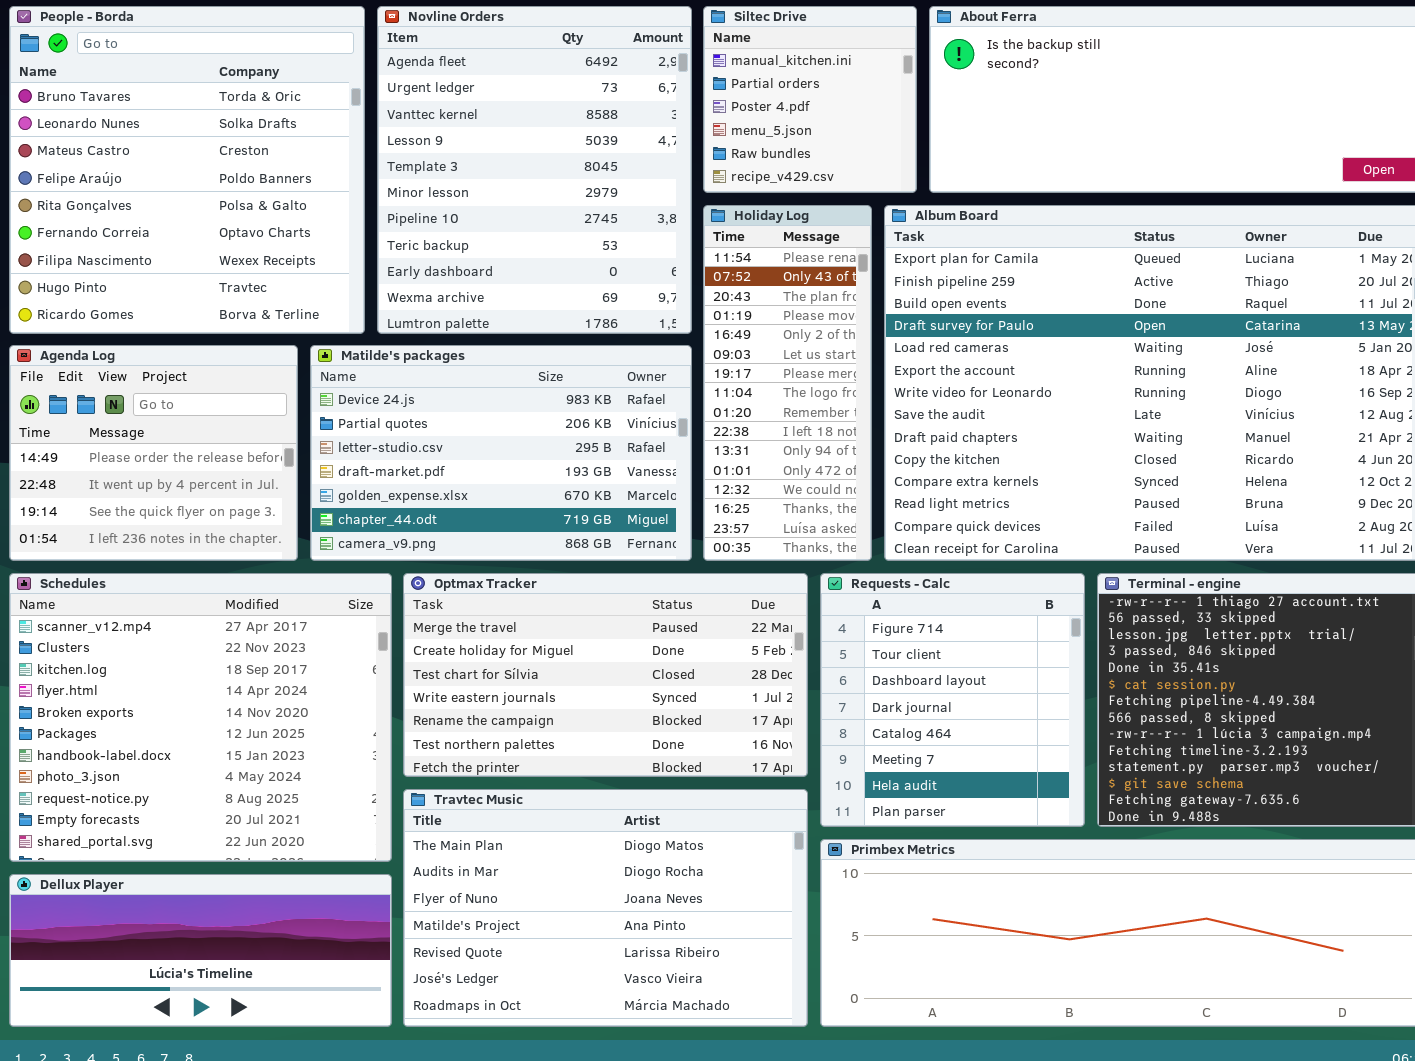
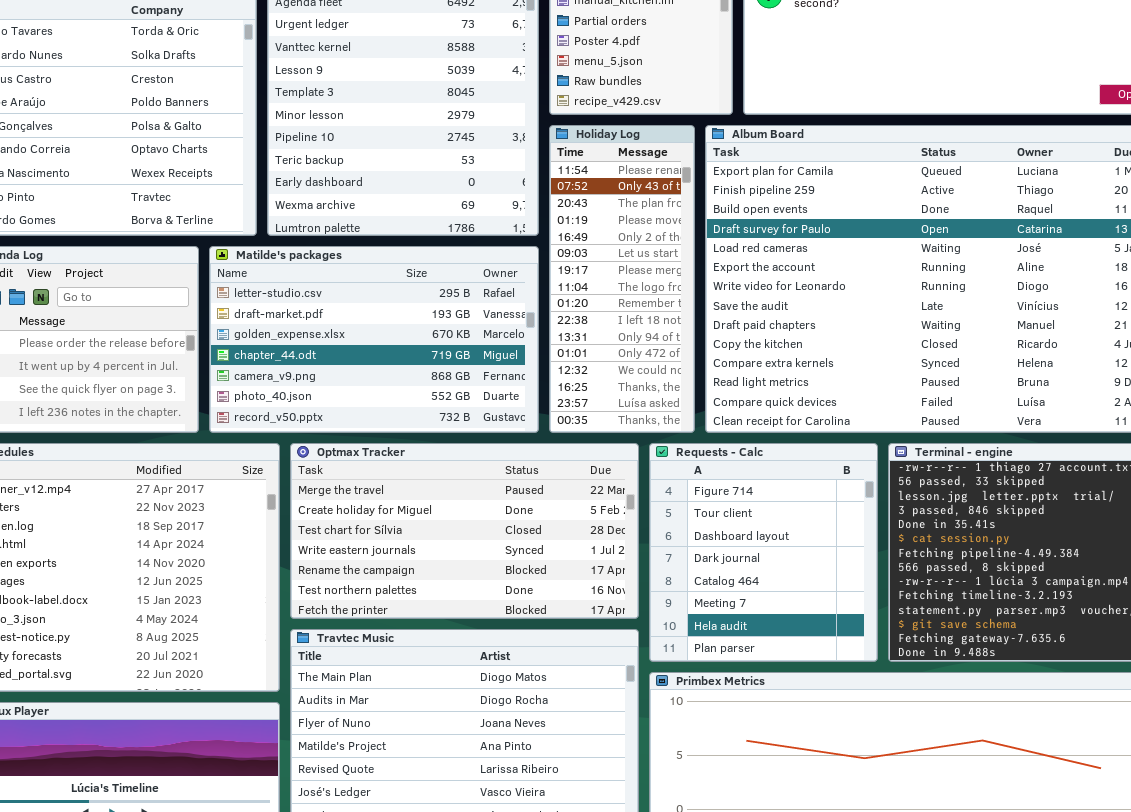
Matilde's packages: [310,345,692,561] -> [209,246,539,433], scrolled down 2 rows

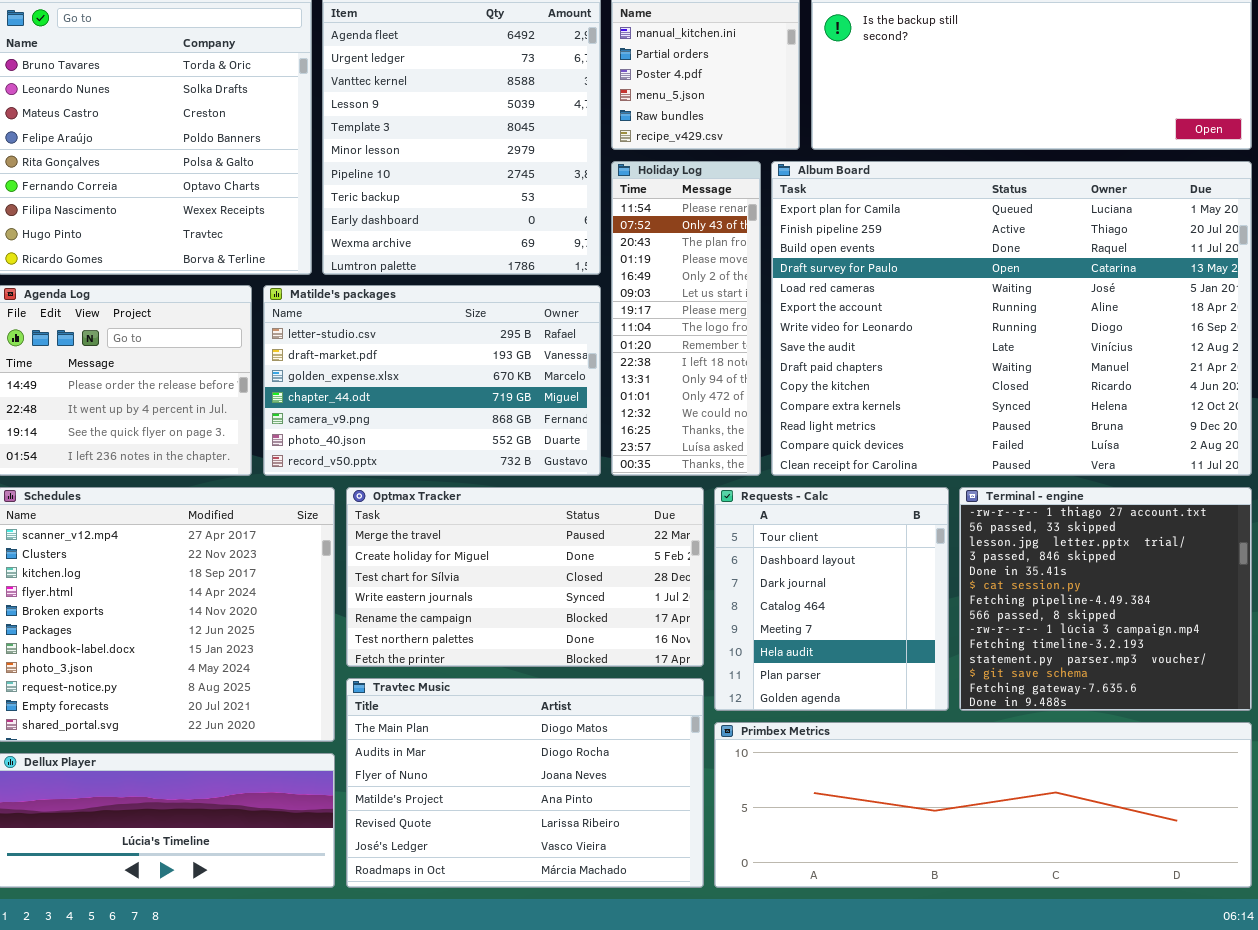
Requests - Calc: [649,443,878,662] -> [714,487,949,711], scrolled down 1 row

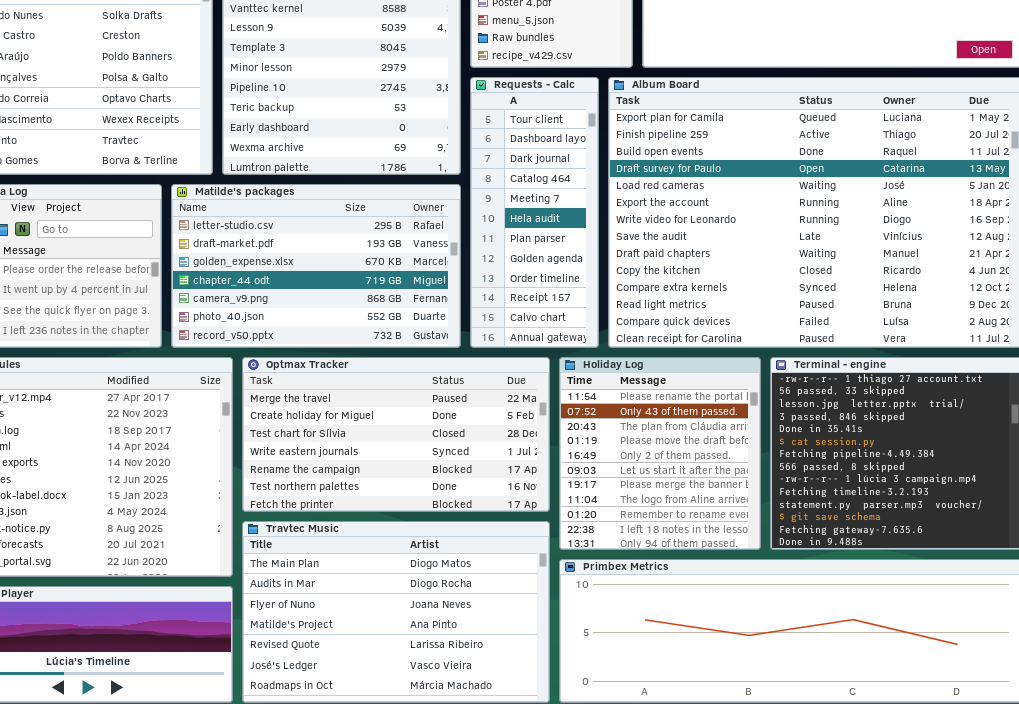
Holiday Log: [611,161,761,476] -> [559,357,761,550], moved, resized
Requests - Calc: [714,487,949,711] -> [470,77,599,348], moved, resized

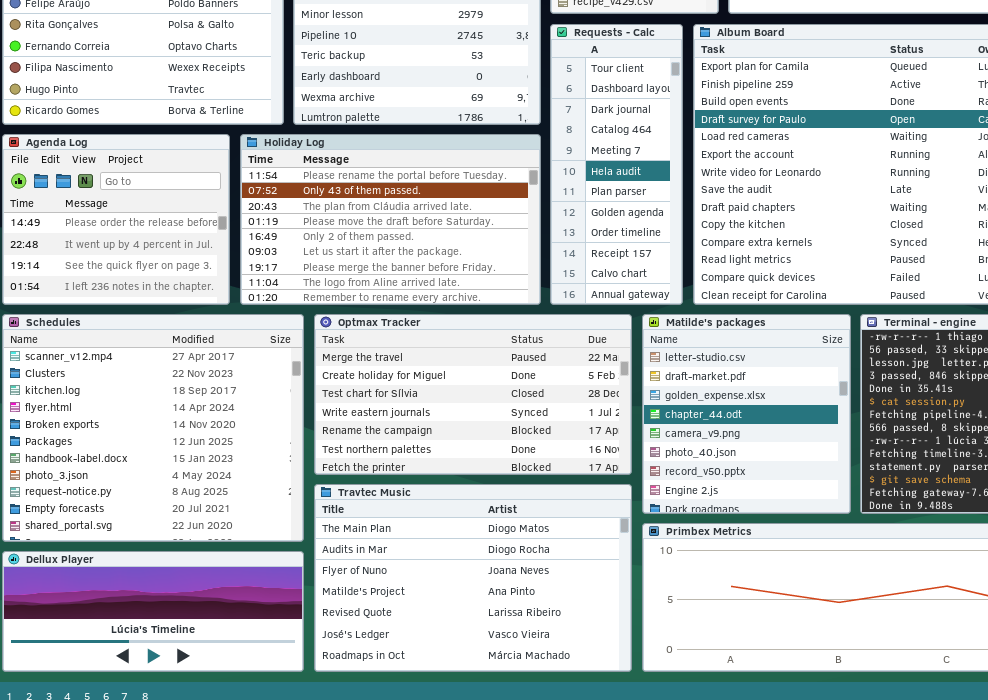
Matilde's packages: [171,184,461,348] -> [642,314,851,514], moved, resized
Holiday Log: [559,357,761,550] -> [240,134,541,305], moved, resized

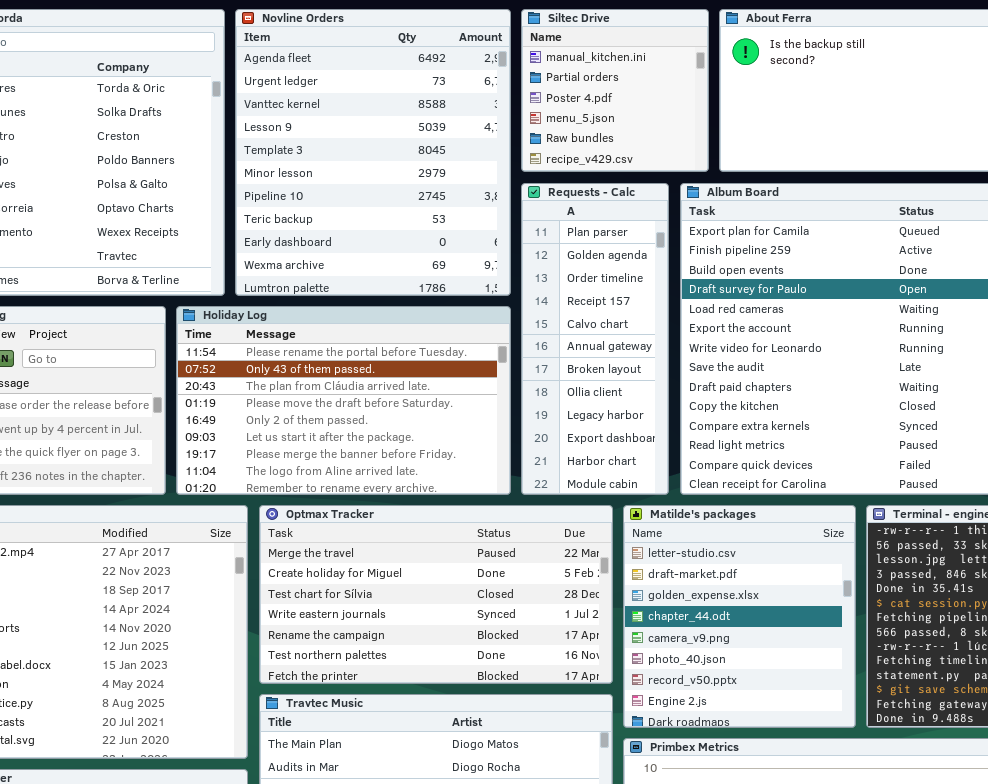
Requests - Calc: [550,24,683,305] -> [521,183,669,495], scrolled down 6 rows

